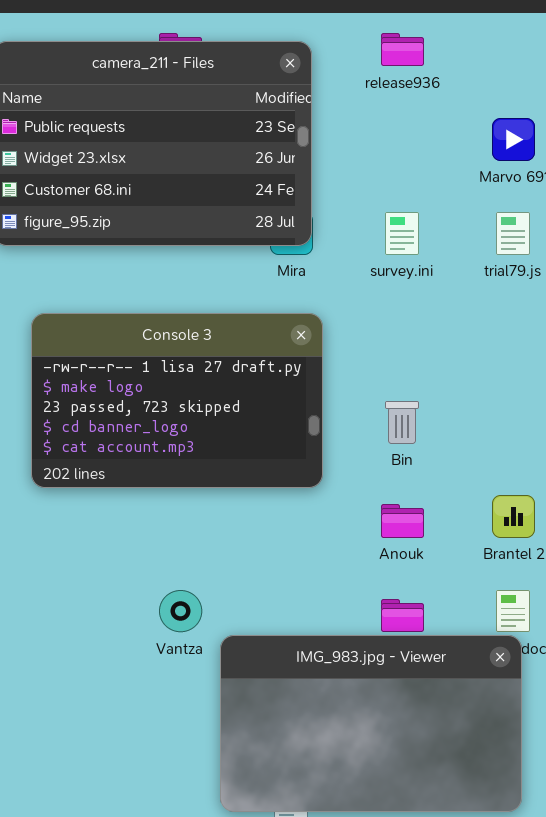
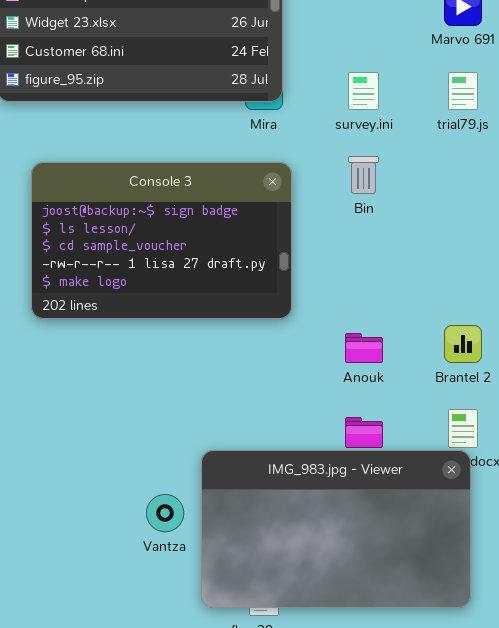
Console 3: [31,313,323,488] -> [31,162,292,319], scrolled up 3 rows
Bin: [385,401,419,444] -> [348,156,379,194], moved
Vantza: [159,590,202,632] -> [146,494,184,532], moved

